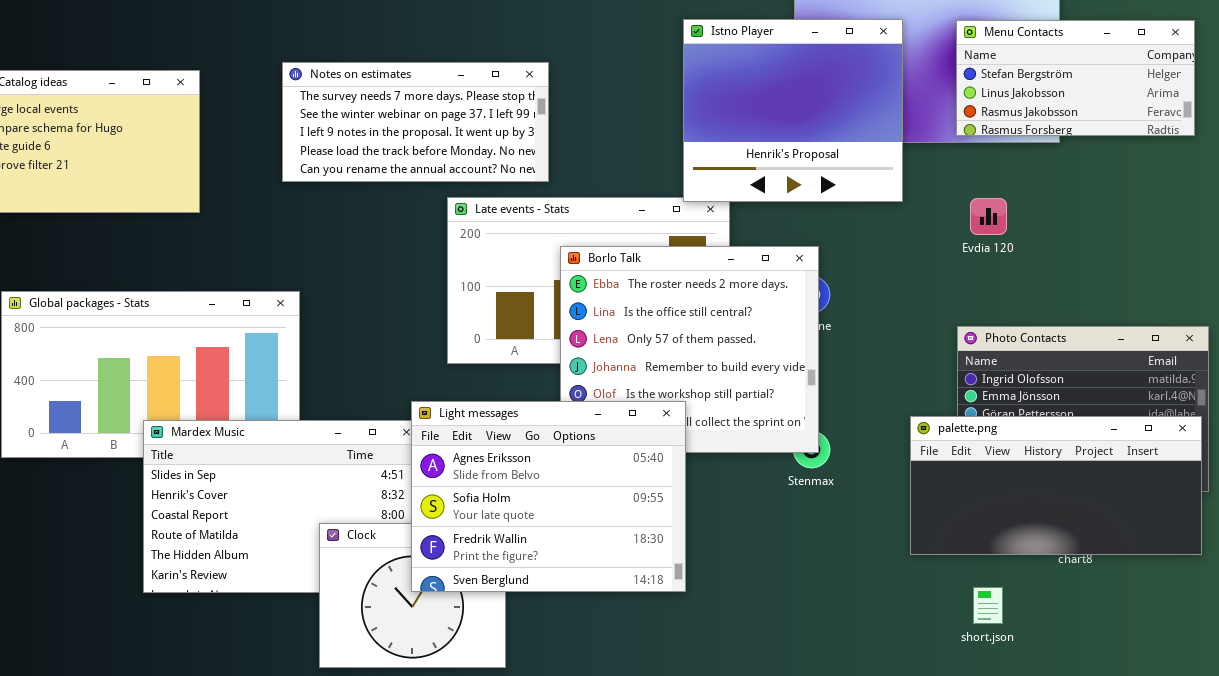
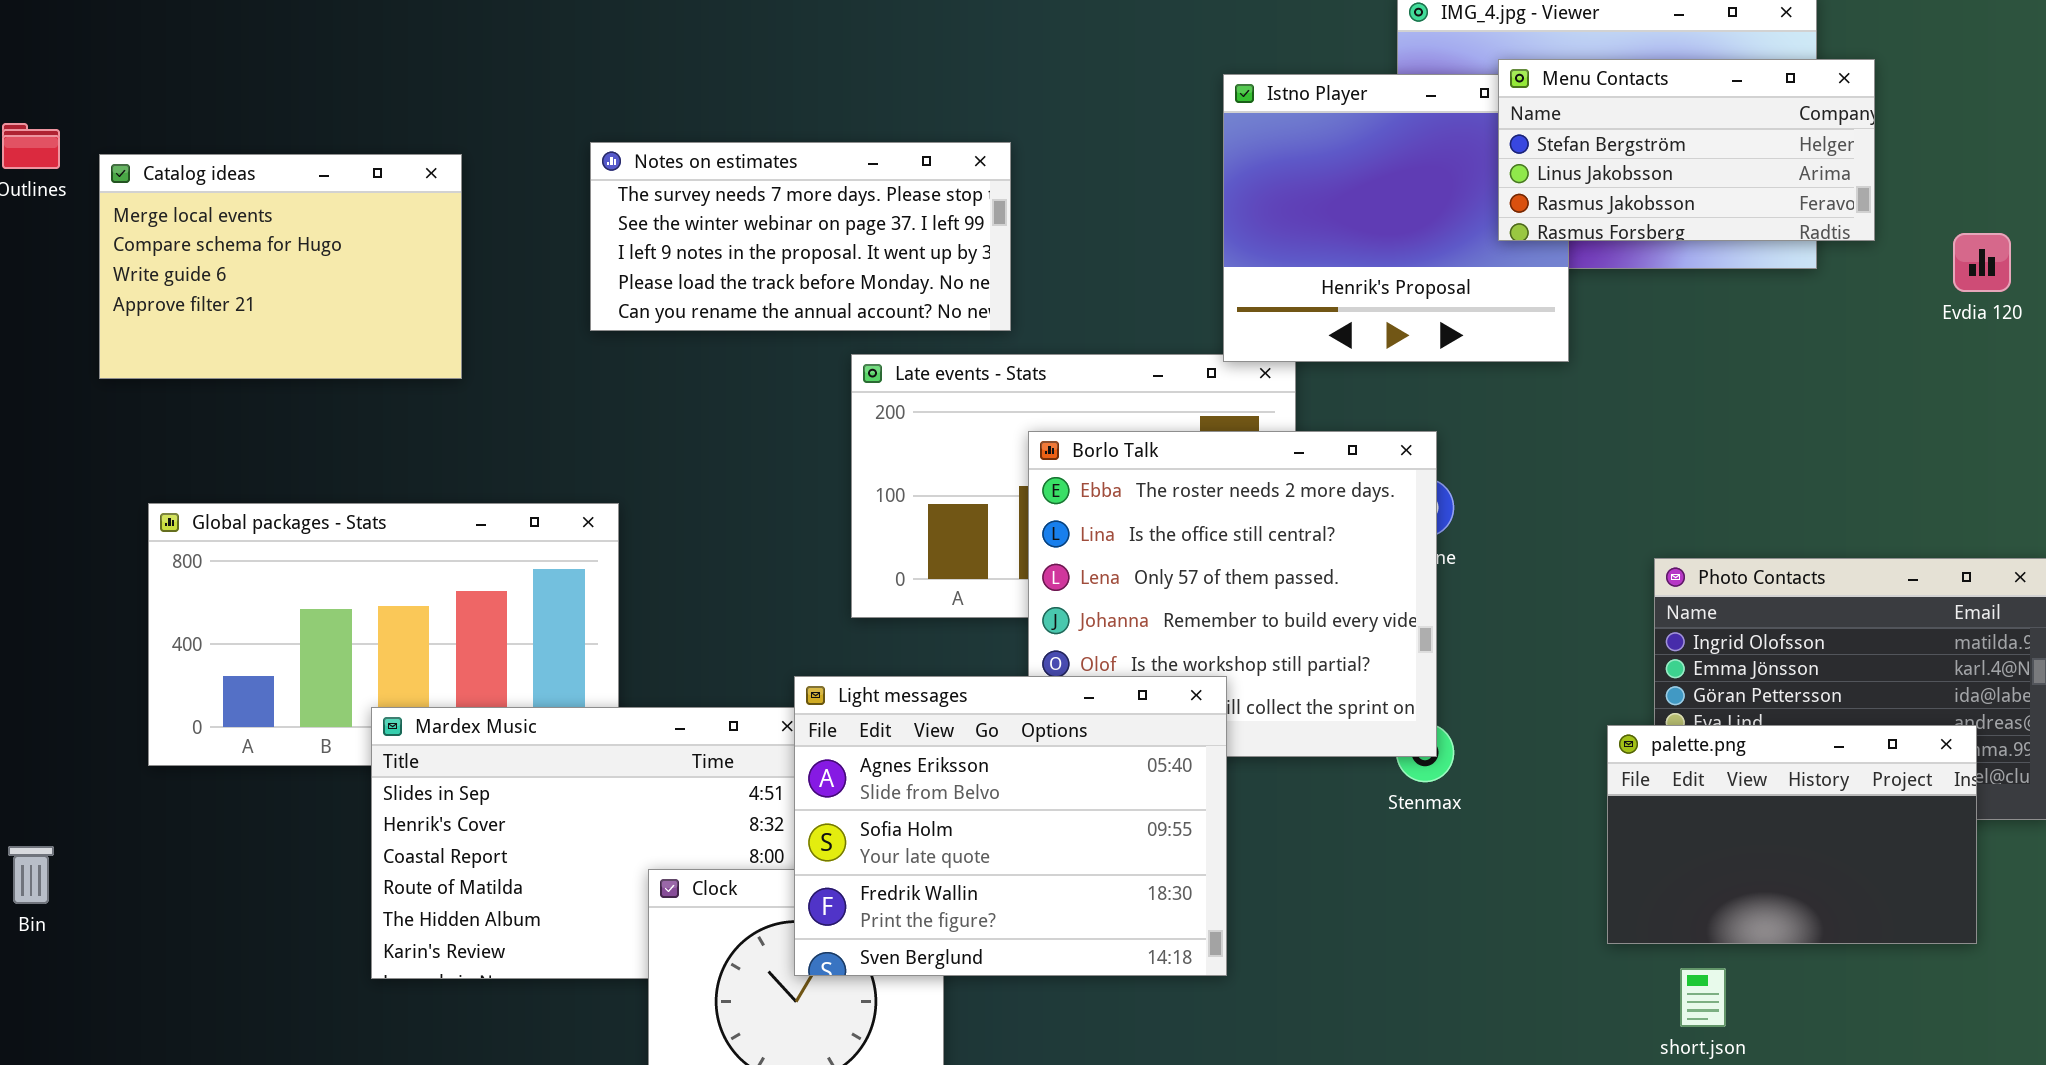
Menu Contacts: [956,20,1195,136] -> [1498,59,1875,241], moved
Evdia 120: [970,198,1007,235] -> [1953,233,2011,292], moved
palette.png: [910,416,1202,555] -> [1607,725,1977,944], moved, resized

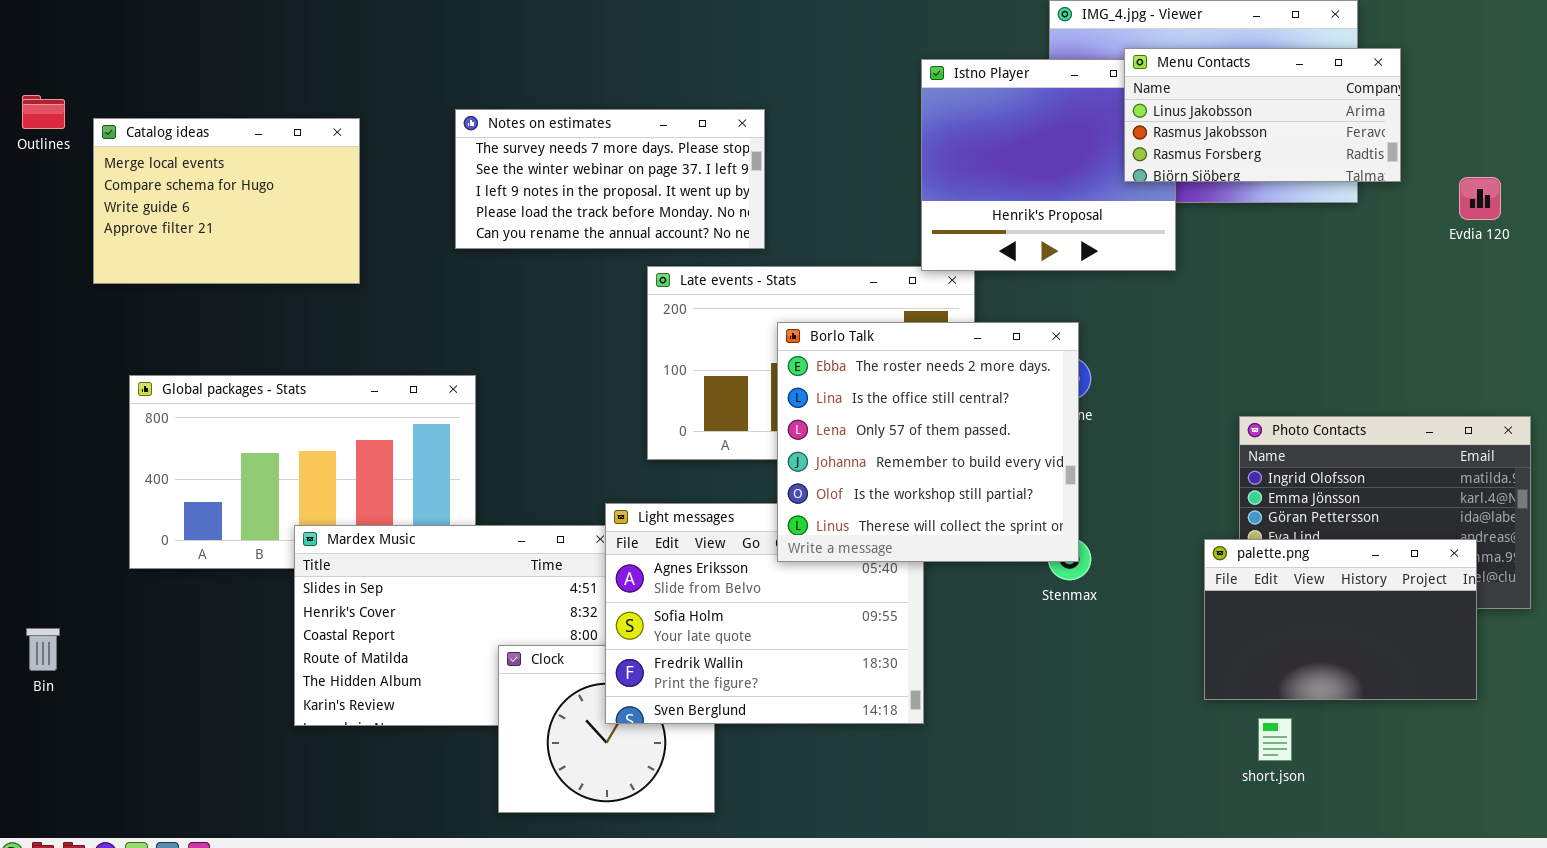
Menu Contacts: [1498,59,1875,241] -> [1124,48,1401,182], scrolled down 1 row
Borlo Talk: [1028,431,1437,757] -> [777,322,1079,562], raised

